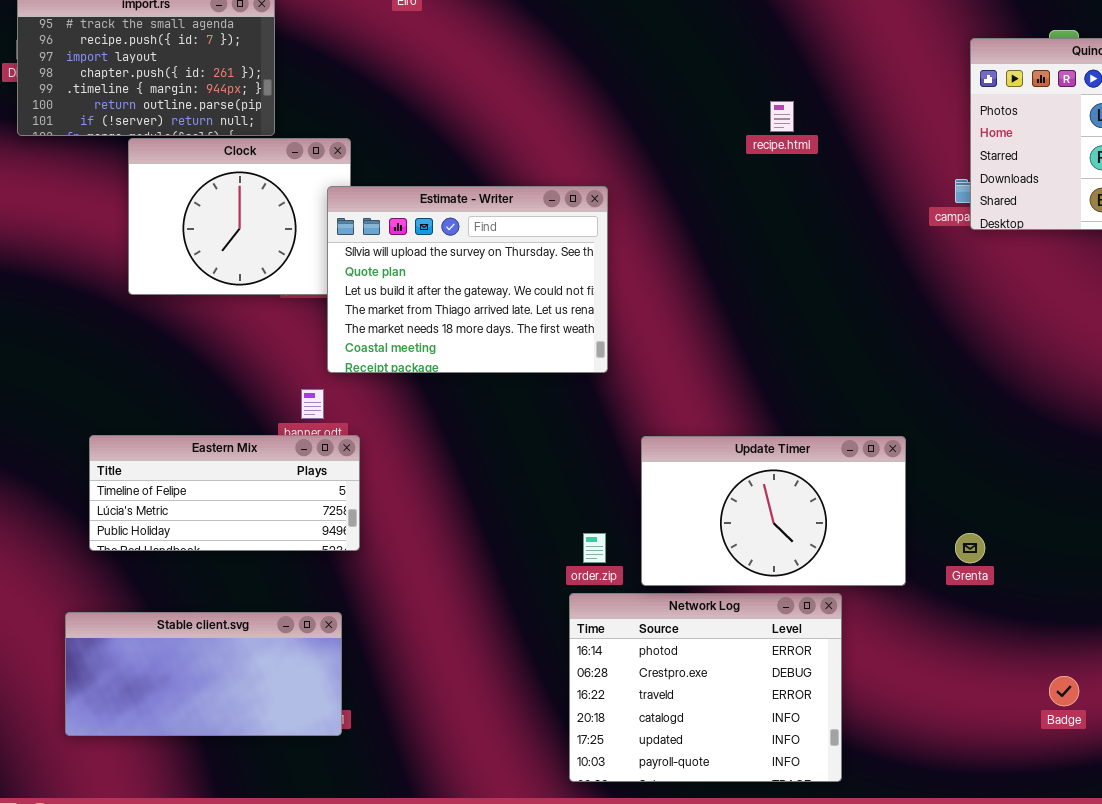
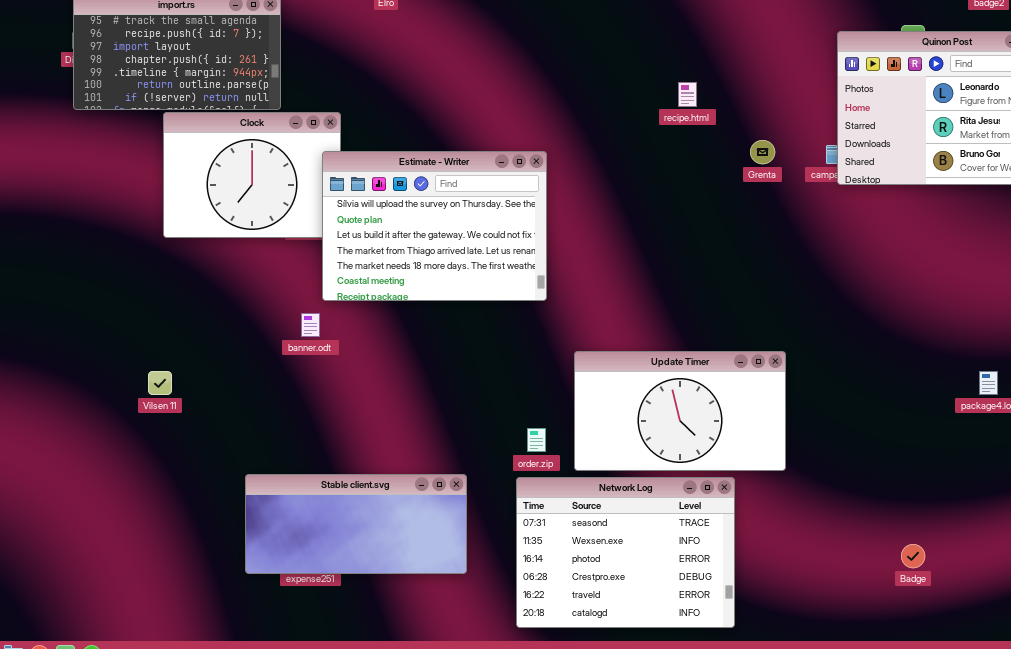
Eastern Mix: [89,435,360,551] -> none, closed
Grenta: [955,533,985,563] -> [750,140,775,164], moved
Network Log: [569,593,842,782] -> [516,477,735,628], scrolled up 2 rows
Stable client.svg: [65,612,342,736] -> [245,474,467,574], moved

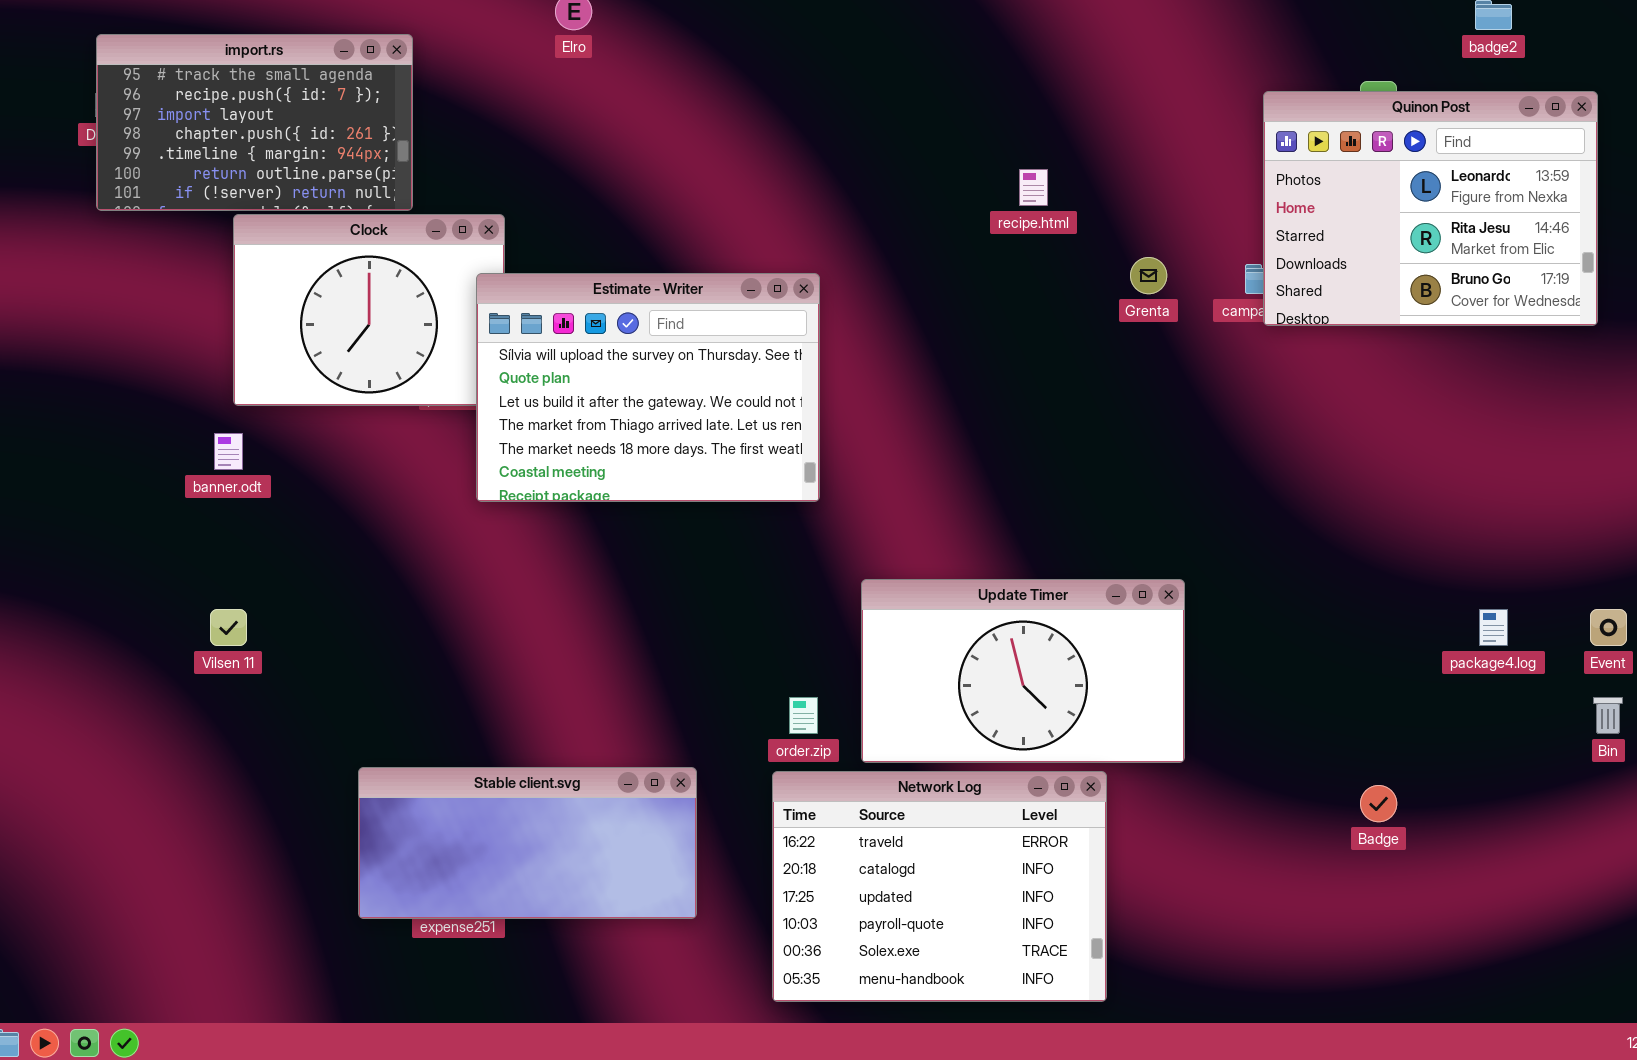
banner.odt: [301,313,320,337] -> [214,433,243,470], moved
Network Log: [516,477,735,628] -> [772,771,1107,1002], scrolled down 4 rows
Badge: [901,544,925,568] -> [1360,785,1397,822], moved

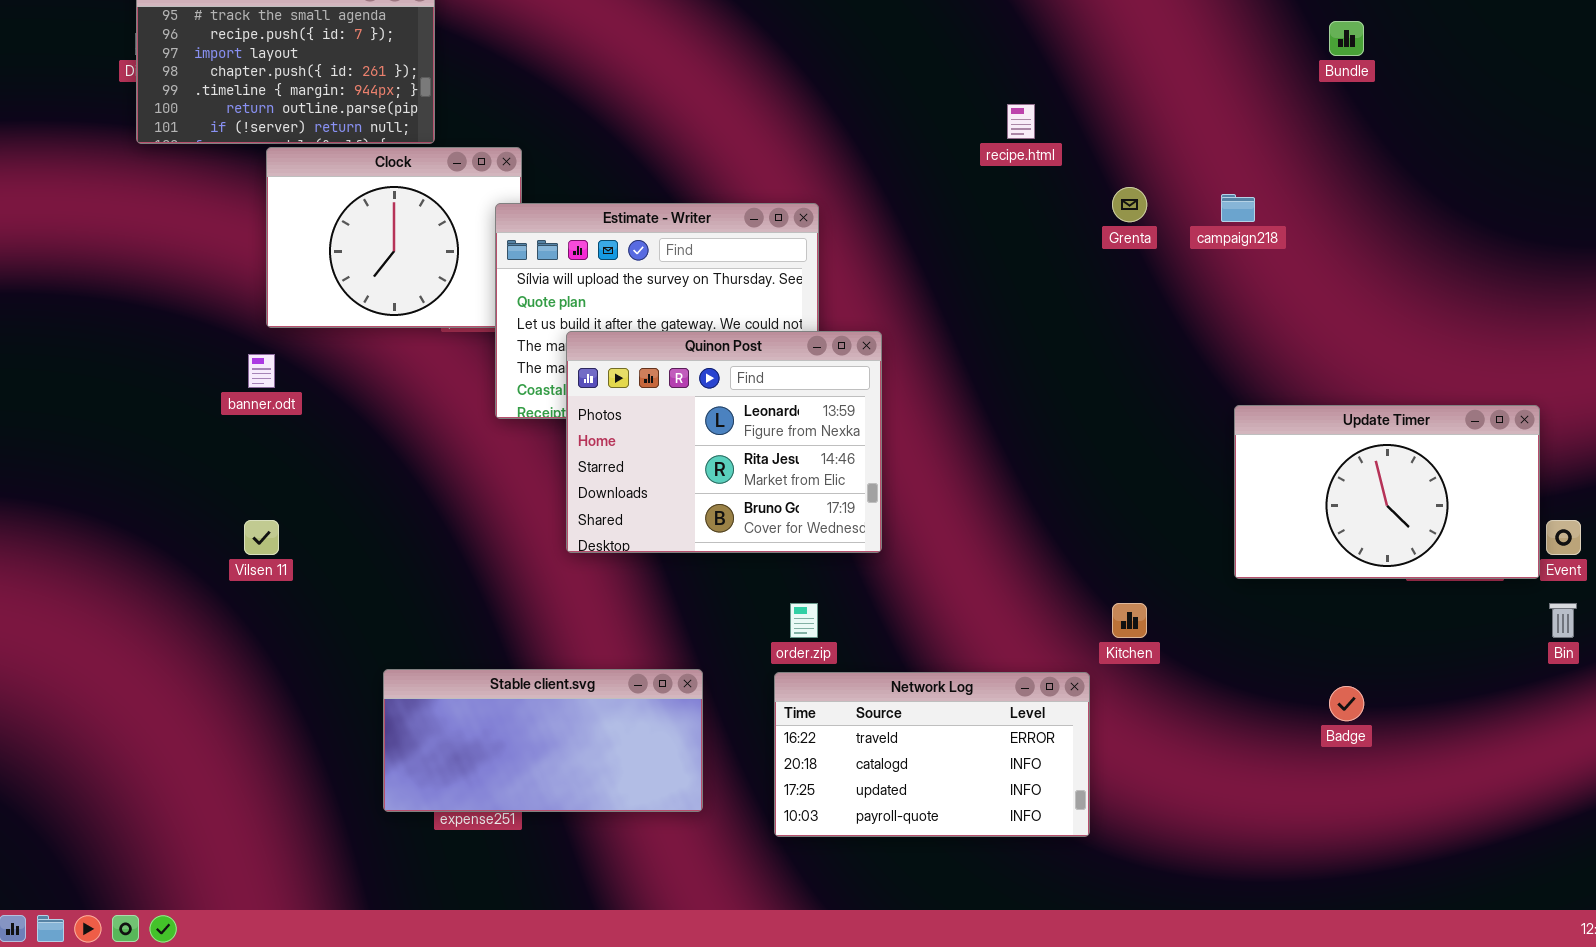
Quinon Post: [1263,91,1598,326] -> [566,331,882,553], moved
Update Timer: [861,579,1185,763] -> [1234,405,1540,579], moved
Network Log: [772,771,1107,1002] -> [774,672,1090,837], resized

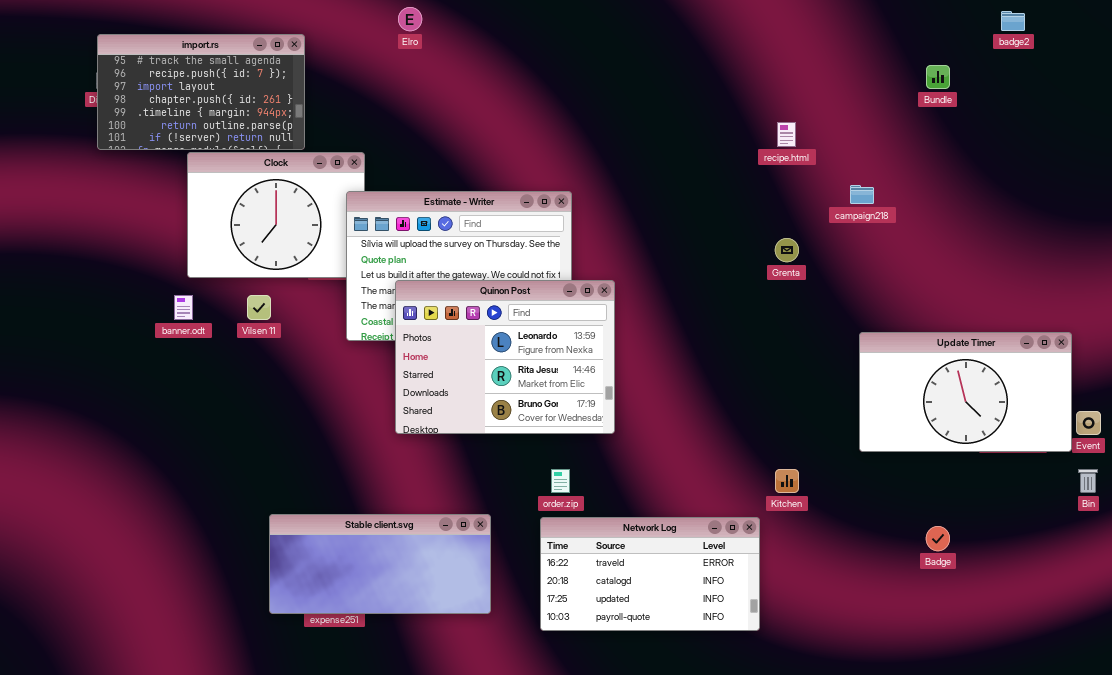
recipe.html: [1007,104,1035,139] -> [777,122,796,147], moved
Grenta: [1112,187,1147,222] -> [775,238,799,262], moved
Vilsen 11: [244,520,279,555] -> [247,295,271,320], moved

